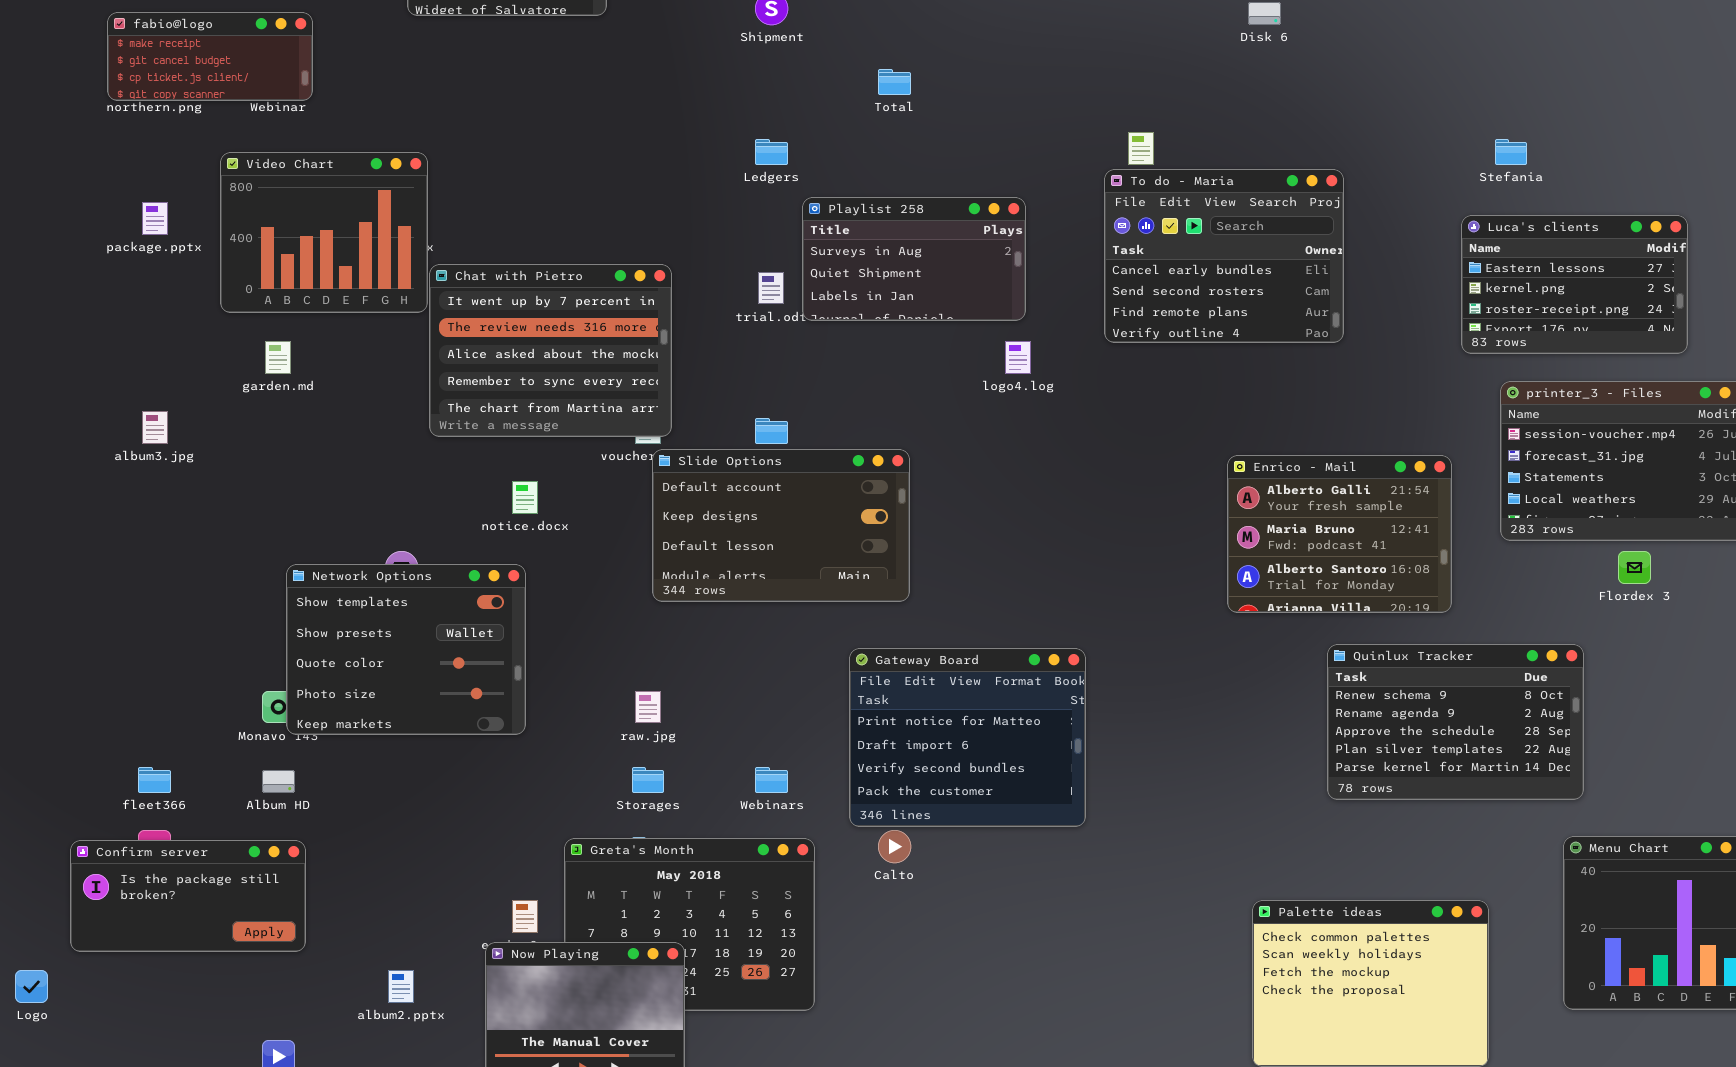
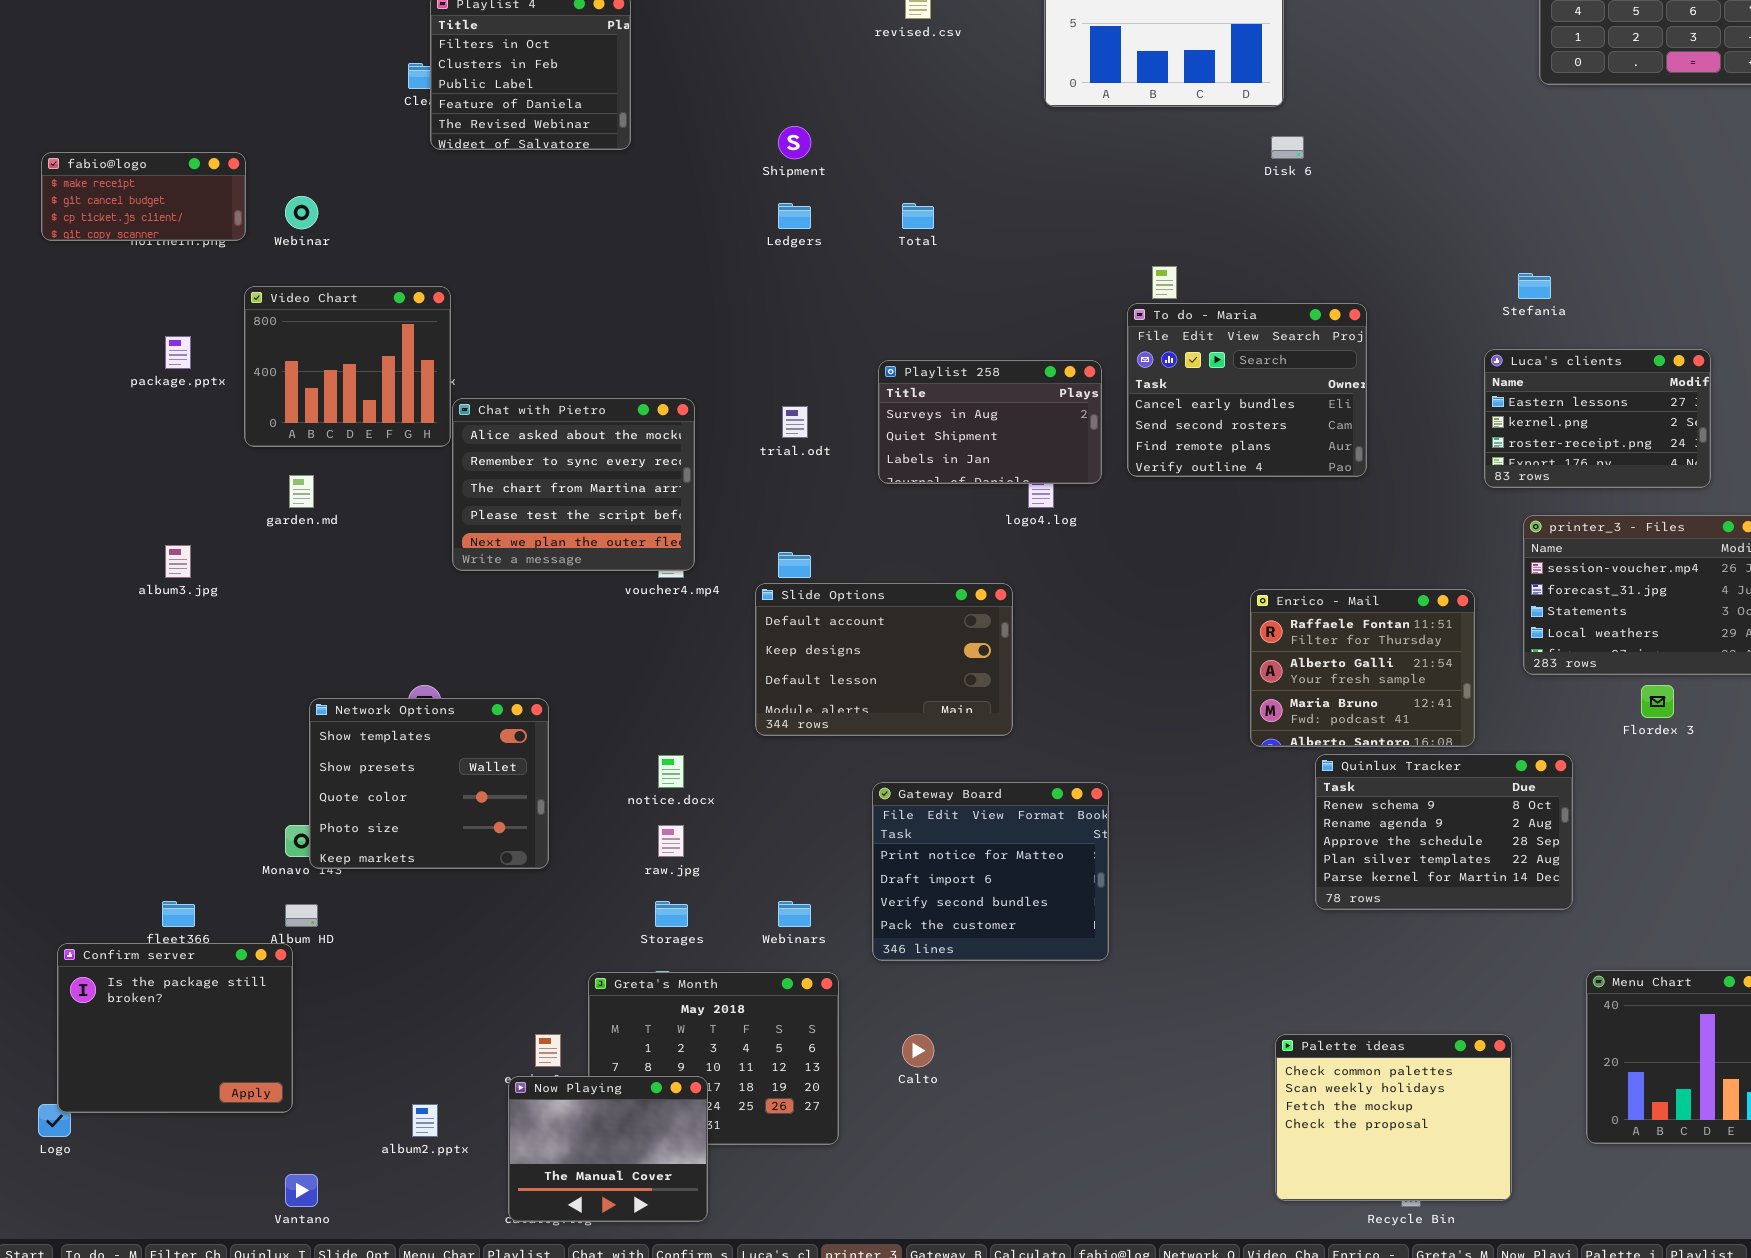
fabio@logo: [107,12,313,101] -> [41,152,246,241], moved
Ledgers: [755,139,788,165] -> [778,203,811,229], moved
Playlist 258: [802,197,1026,321] -> [878,360,1102,484], moved
Chat with Pietro: [429,264,672,437] -> [452,398,695,571], scrolled down 2 rows
Slide Options: [652,449,910,602] -> [755,583,1013,736], moved
Enrico - Mail: [1227,455,1452,613] -> [1250,589,1475,747], scrolled up 1 row
notice.docx: [512,481,538,514] -> [658,755,684,788], moved
Quinlux Tracker: [1327,644,1584,800] -> [1315,754,1573,910], moved
Calto: [878,830,911,863] -> [902,1034,934,1067], moved
Confirm server: [70,840,306,952] -> [57,943,293,1113], moved, resized

